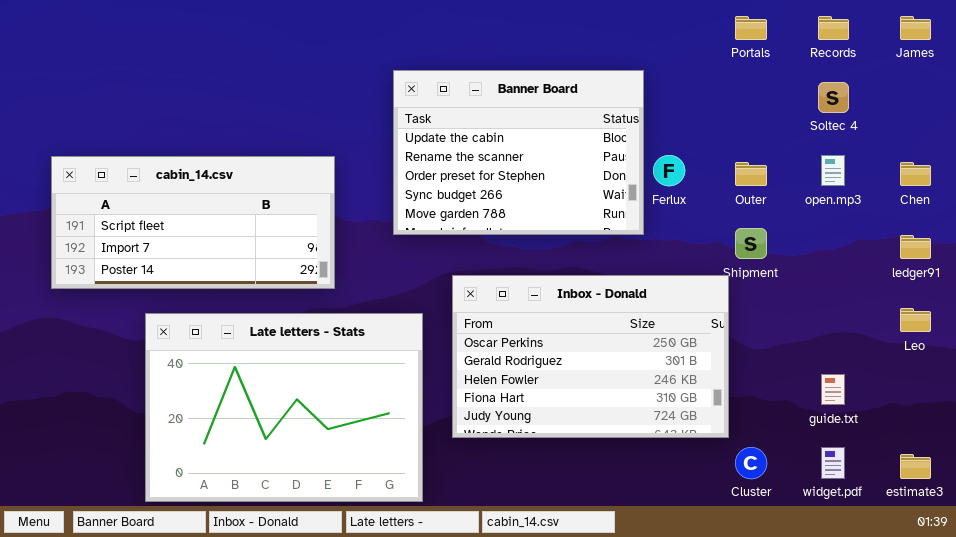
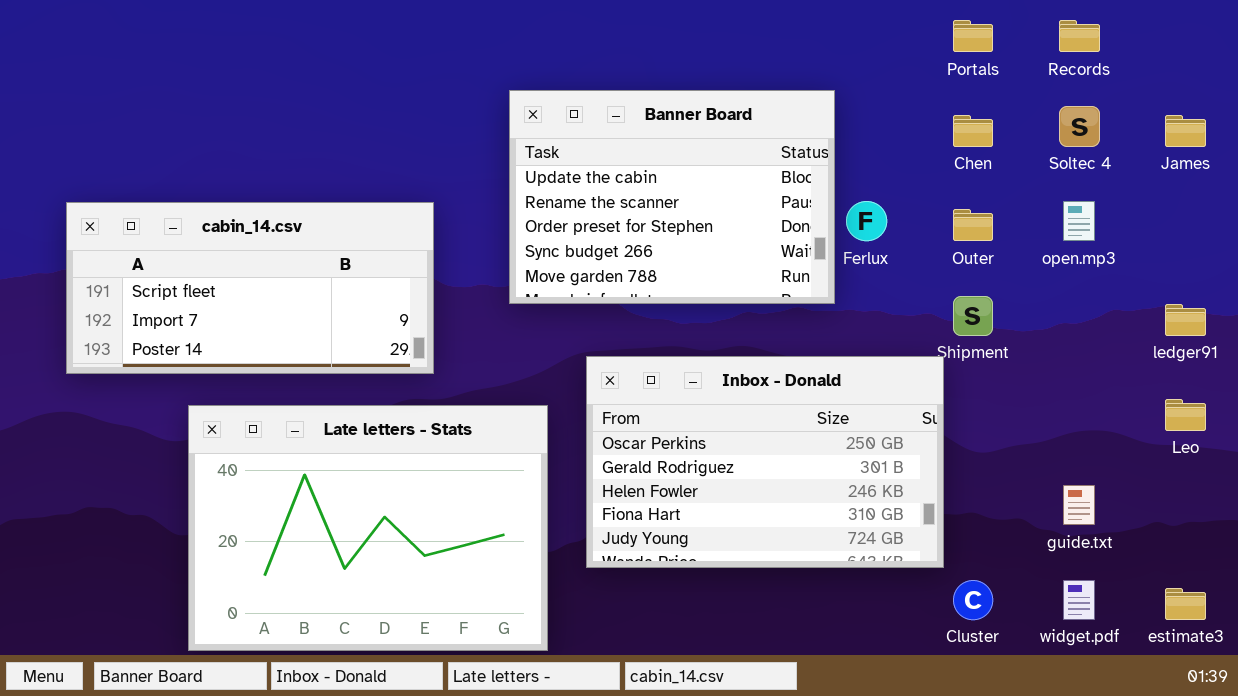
James: [900,16,931,40] -> [1165,115,1206,147], moved
Chen: [900,162,931,186] -> [953,115,993,147], moved

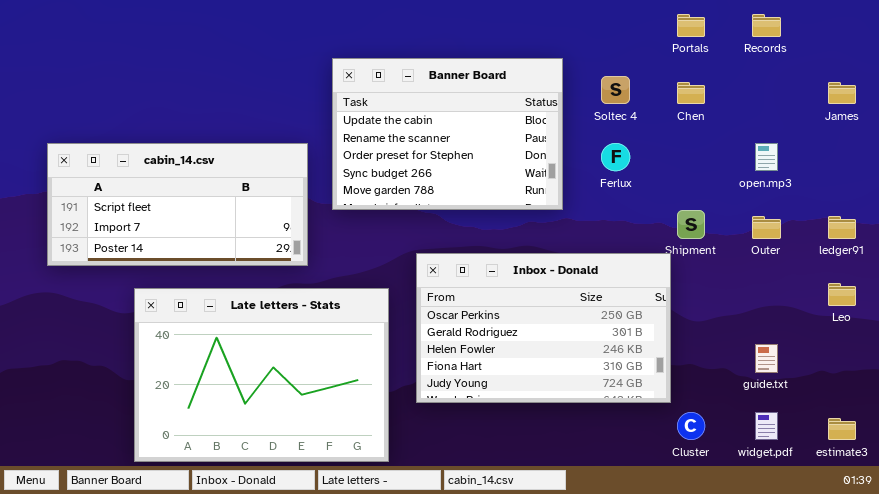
Banner Board: [509,90,835,304] -> [332,58,563,210], moved
Soltec 4: [1059,106,1100,147] -> [601,76,630,104], moved
Outer: [953,209,993,241] -> [752,216,781,239], moved

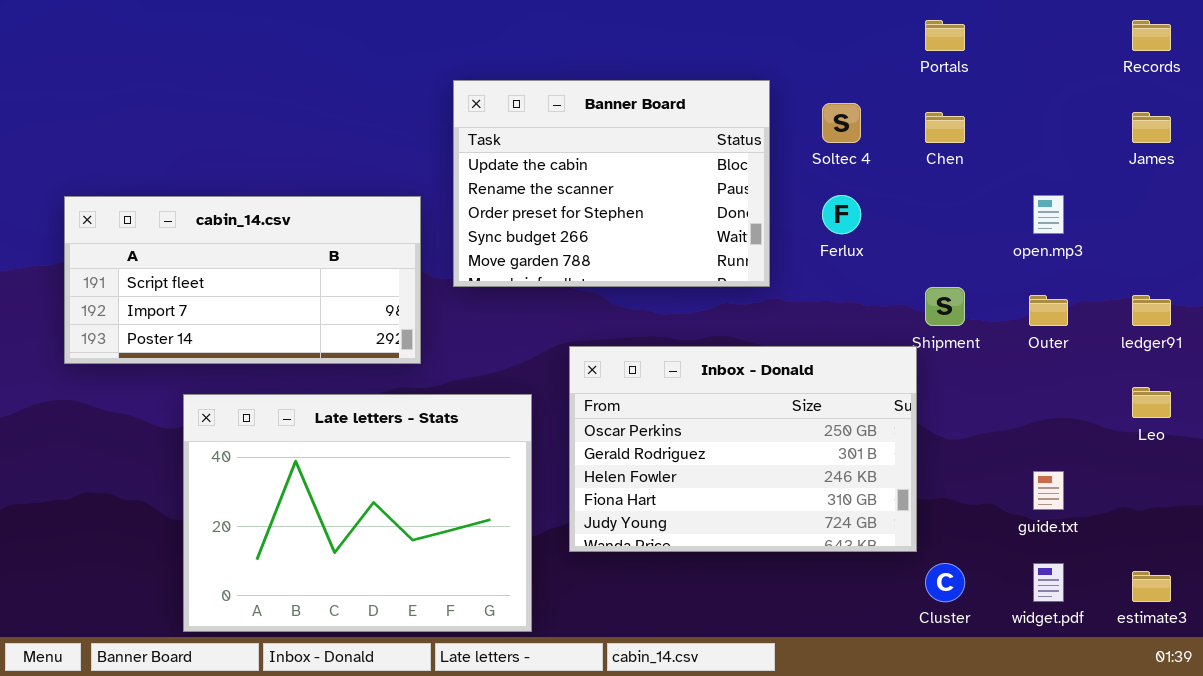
Records: [752,14,781,37] -> [1132,20,1171,51], moved

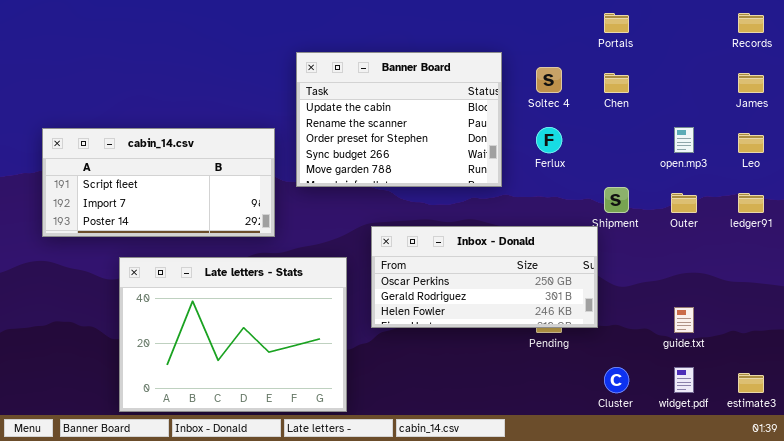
Inbox - Donald: [569,346,917,552] -> [371,226,598,328], resized
Leo: [1132,387,1171,418] -> [738,133,764,153], moved

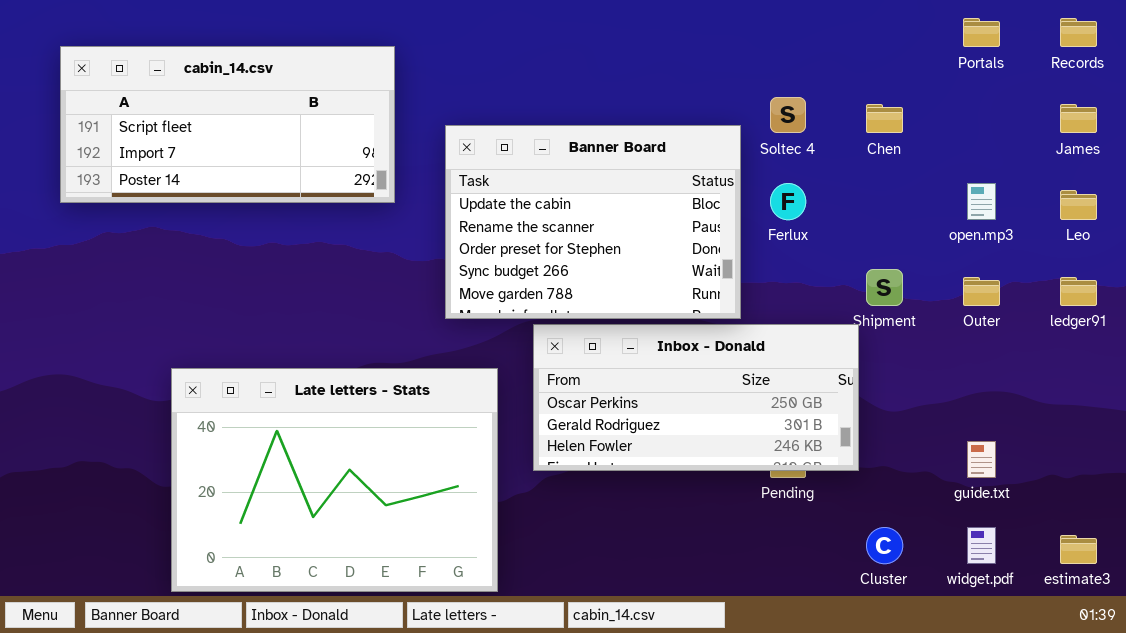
Portals: [604,13,629,33] -> [963,18,1000,47], moved
Banner Board: [296,52,502,187] -> [445,125,741,319], moved
cabin_14.csv: [42,128,275,237] -> [60,46,395,203], moved

